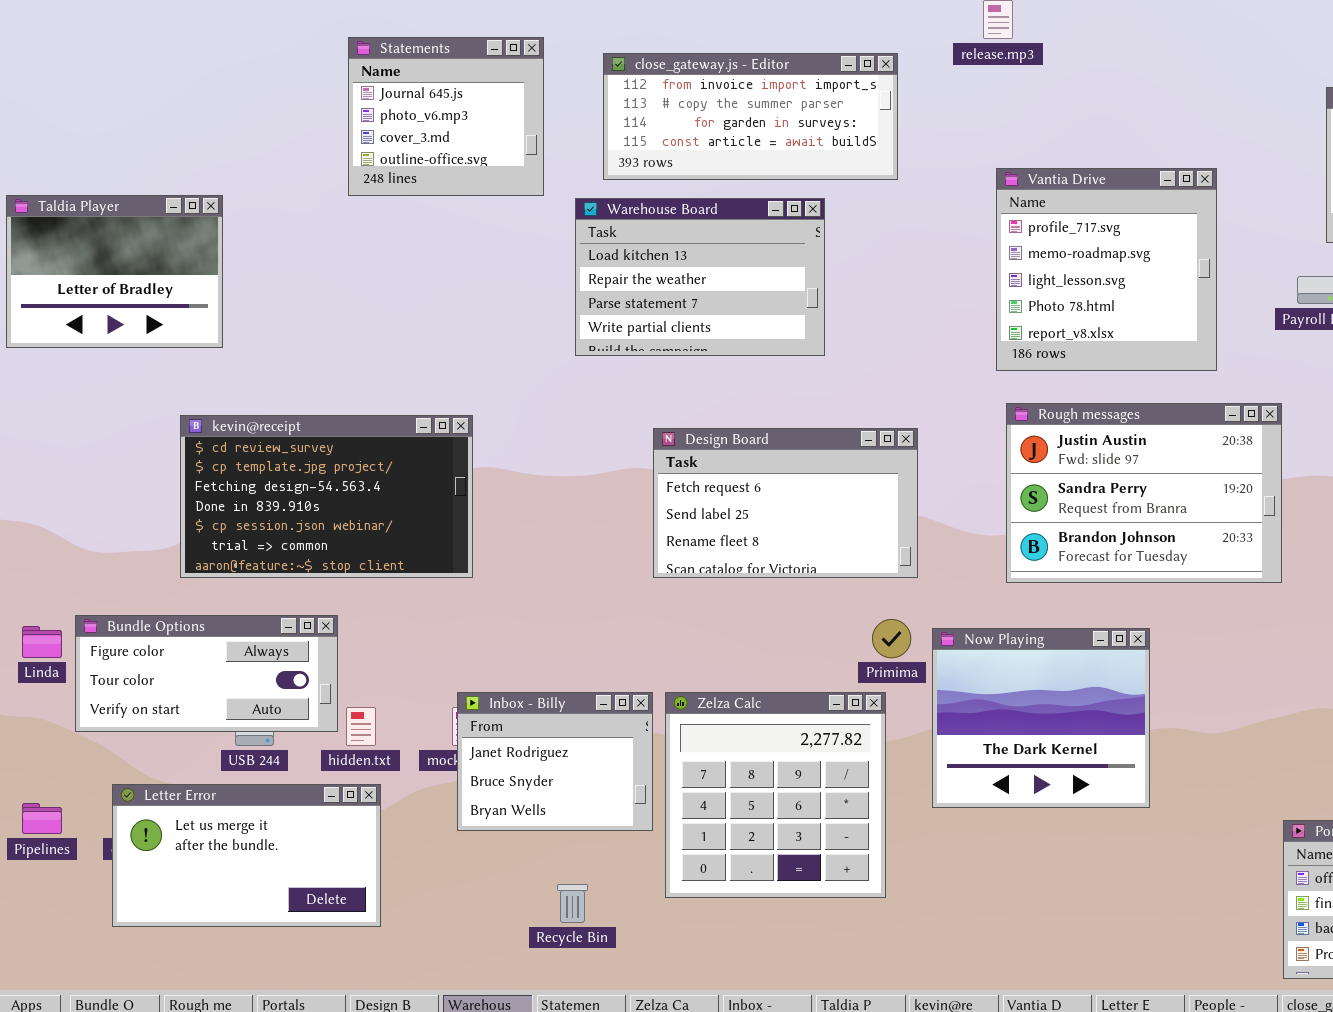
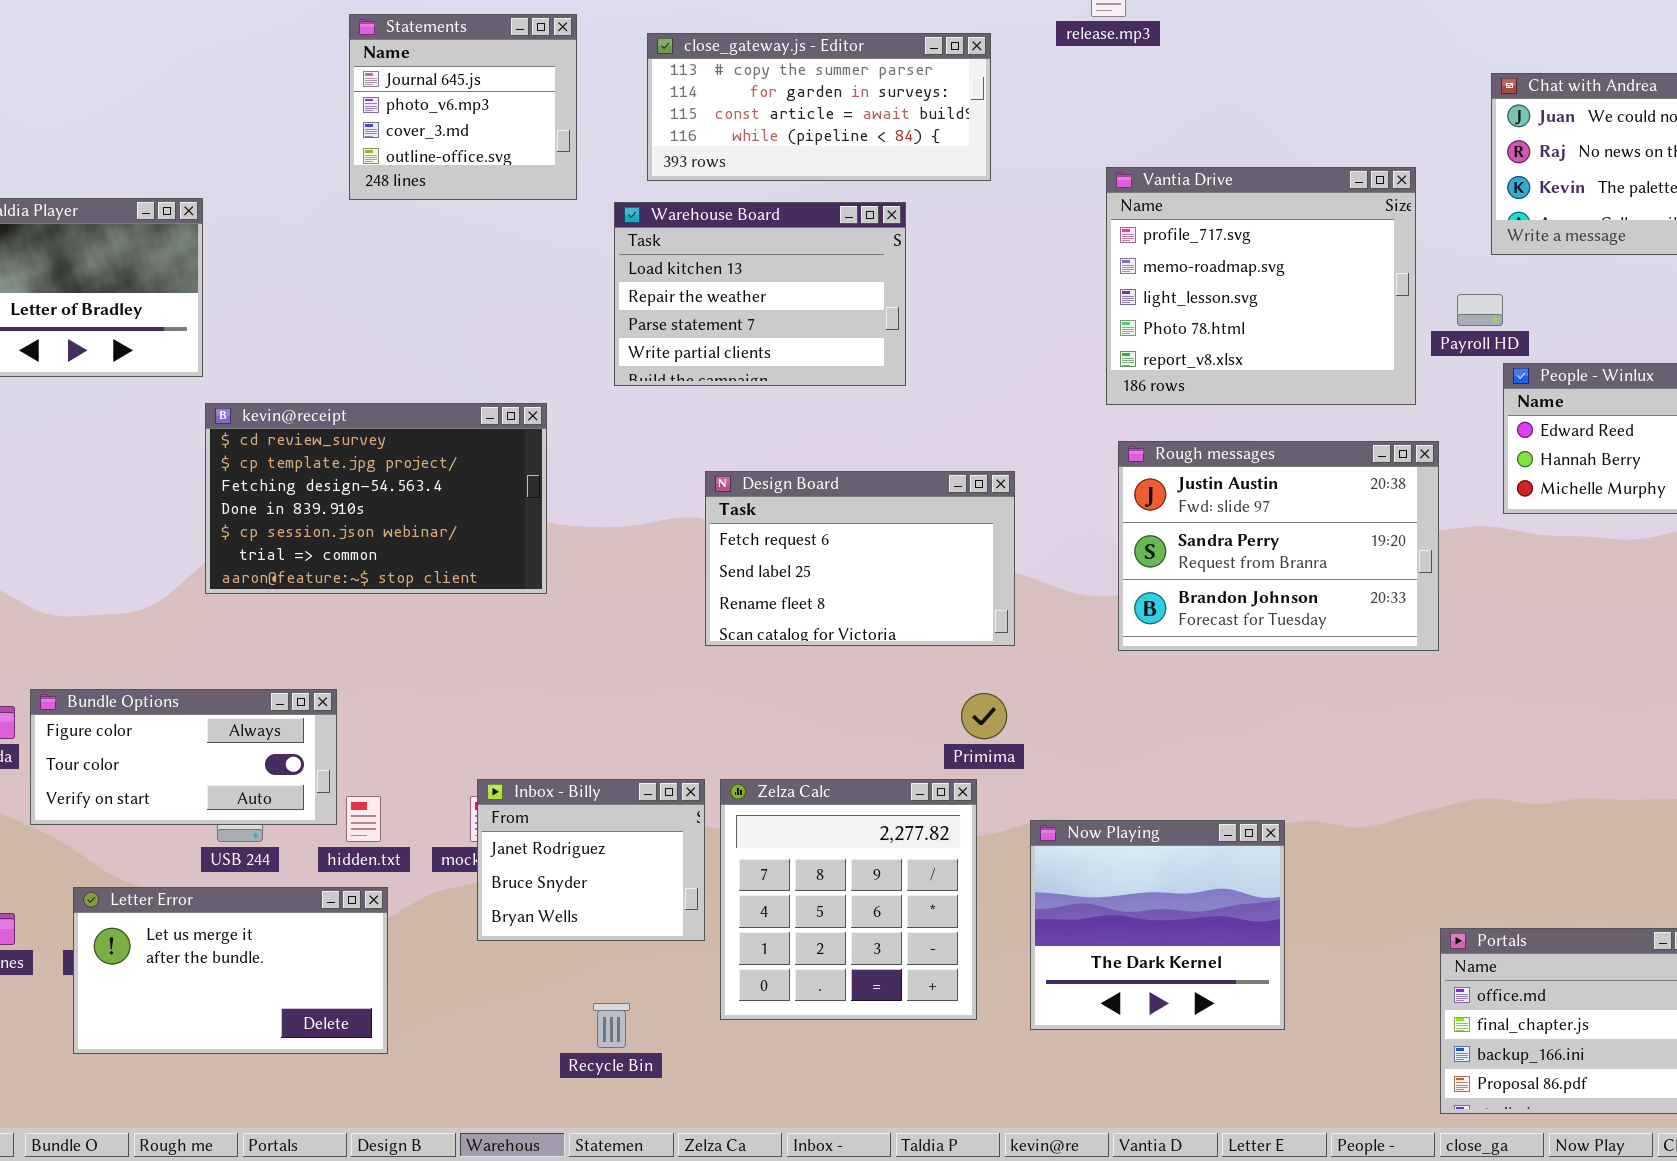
close_gateway.js - Editor: [603,53,898,180] -> [647,33,991,181], scrolled down 1 row
Vantia Drive: [996,168,1217,371] -> [1106,167,1416,405], resized
kevin@receipt: [180,415,473,578] -> [205,403,547,594], moved
Now Playing: [932,628,1150,808] -> [1030,820,1285,1030], moved

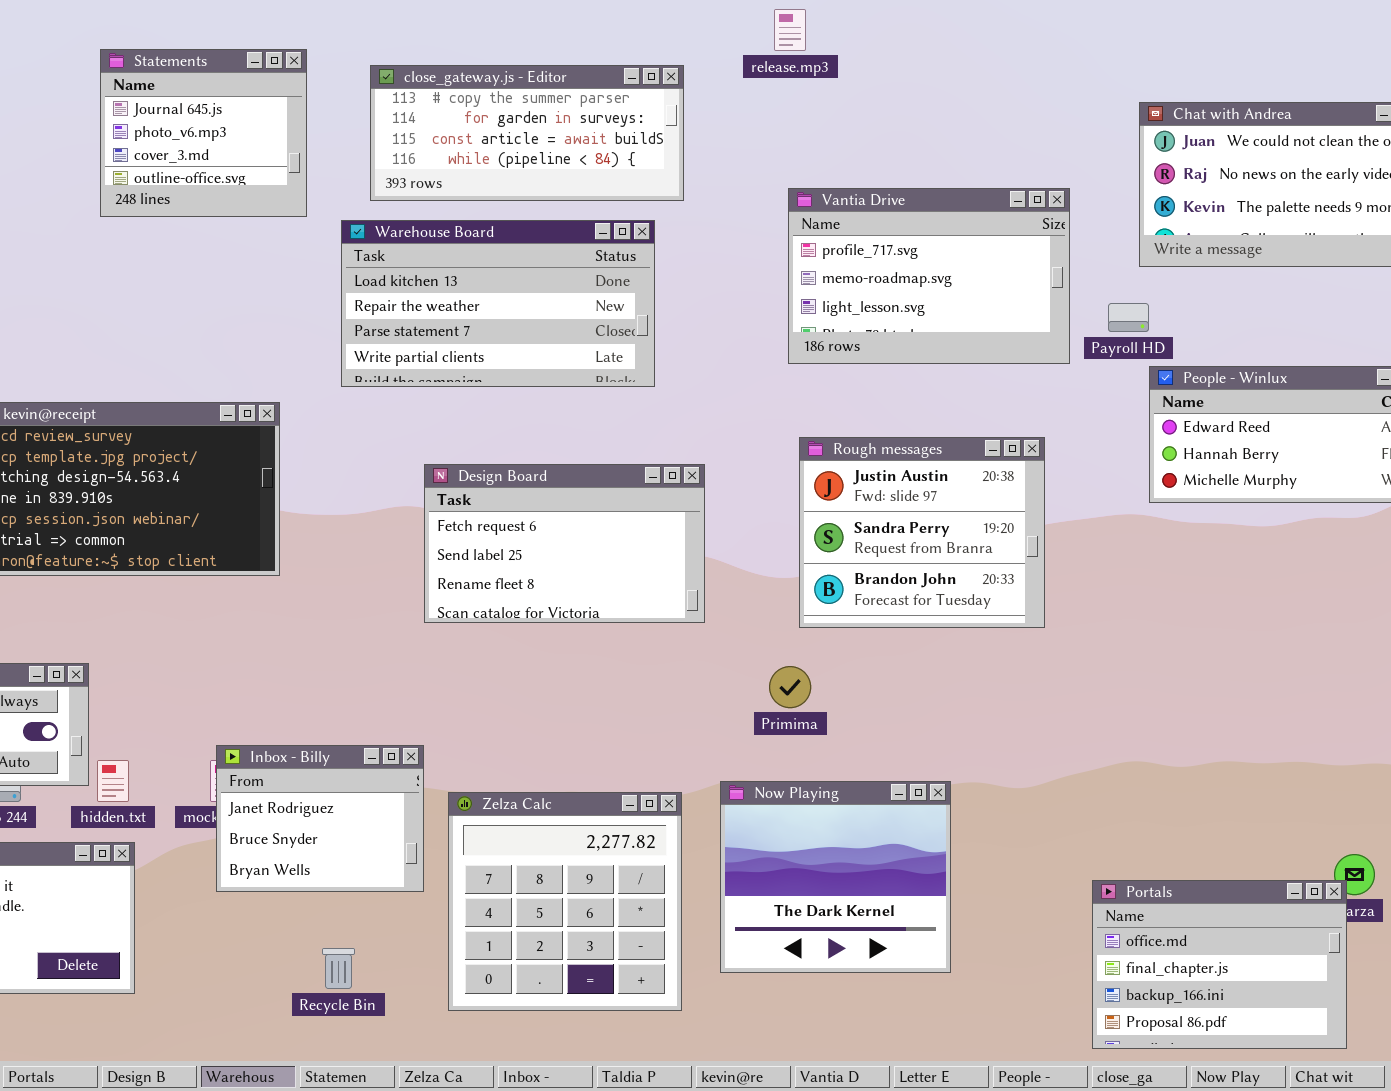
Vantia Drive: [1106,167,1416,405] -> [788,188,1070,364], resized
Warehouse Board: [614,202,906,386] -> [341,220,655,387], resized
Rough messages: [1118,441,1439,651] -> [799,437,1045,628], resized
Primima: [961,693,1007,739] -> [769,666,811,708], moved
Zelza Calc: [720,779,977,1020] -> [448,792,682,1011], moved

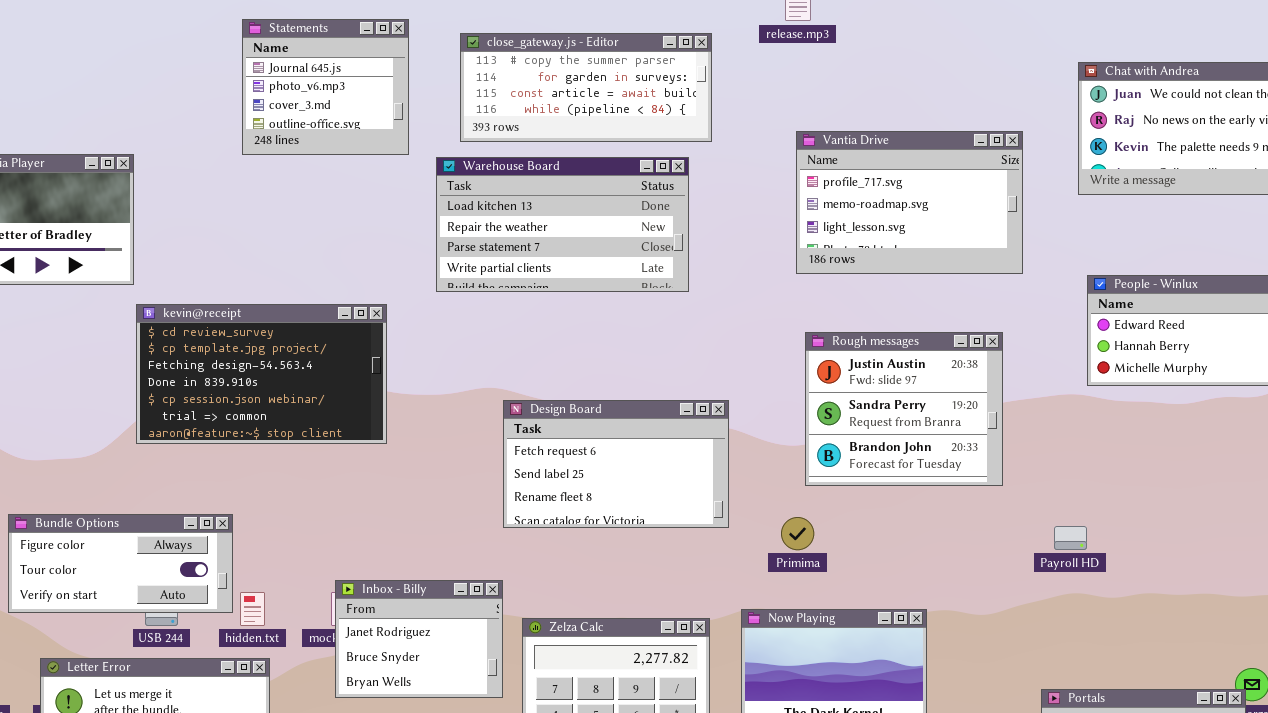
Payroll HD: [1108,303,1149,332] -> [1054,526,1087,550], moved
Design Board: [424,464,705,623] -> [503,400,729,528], moved

